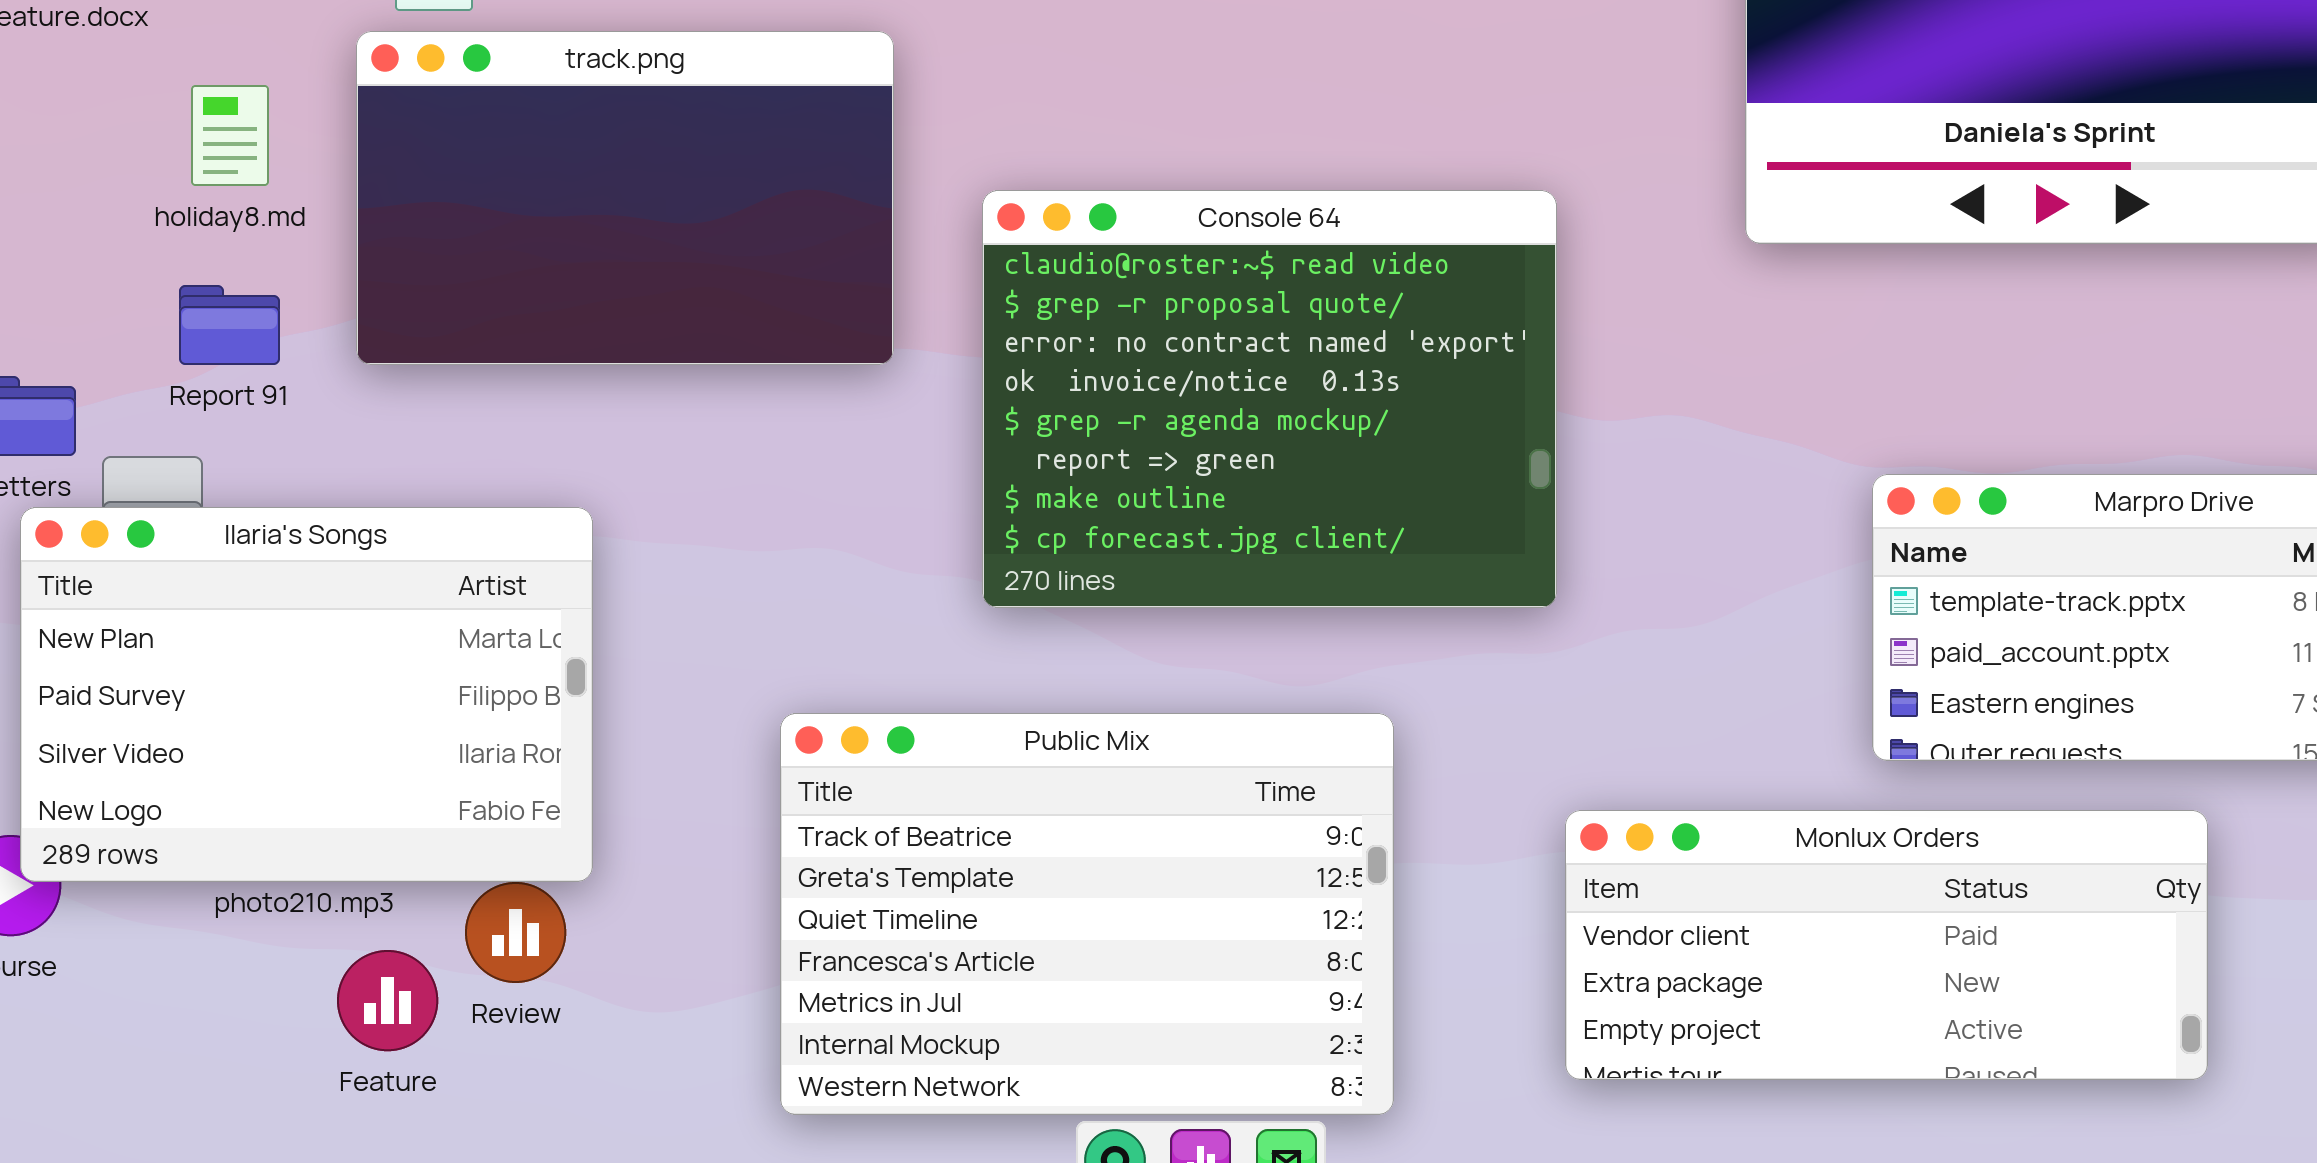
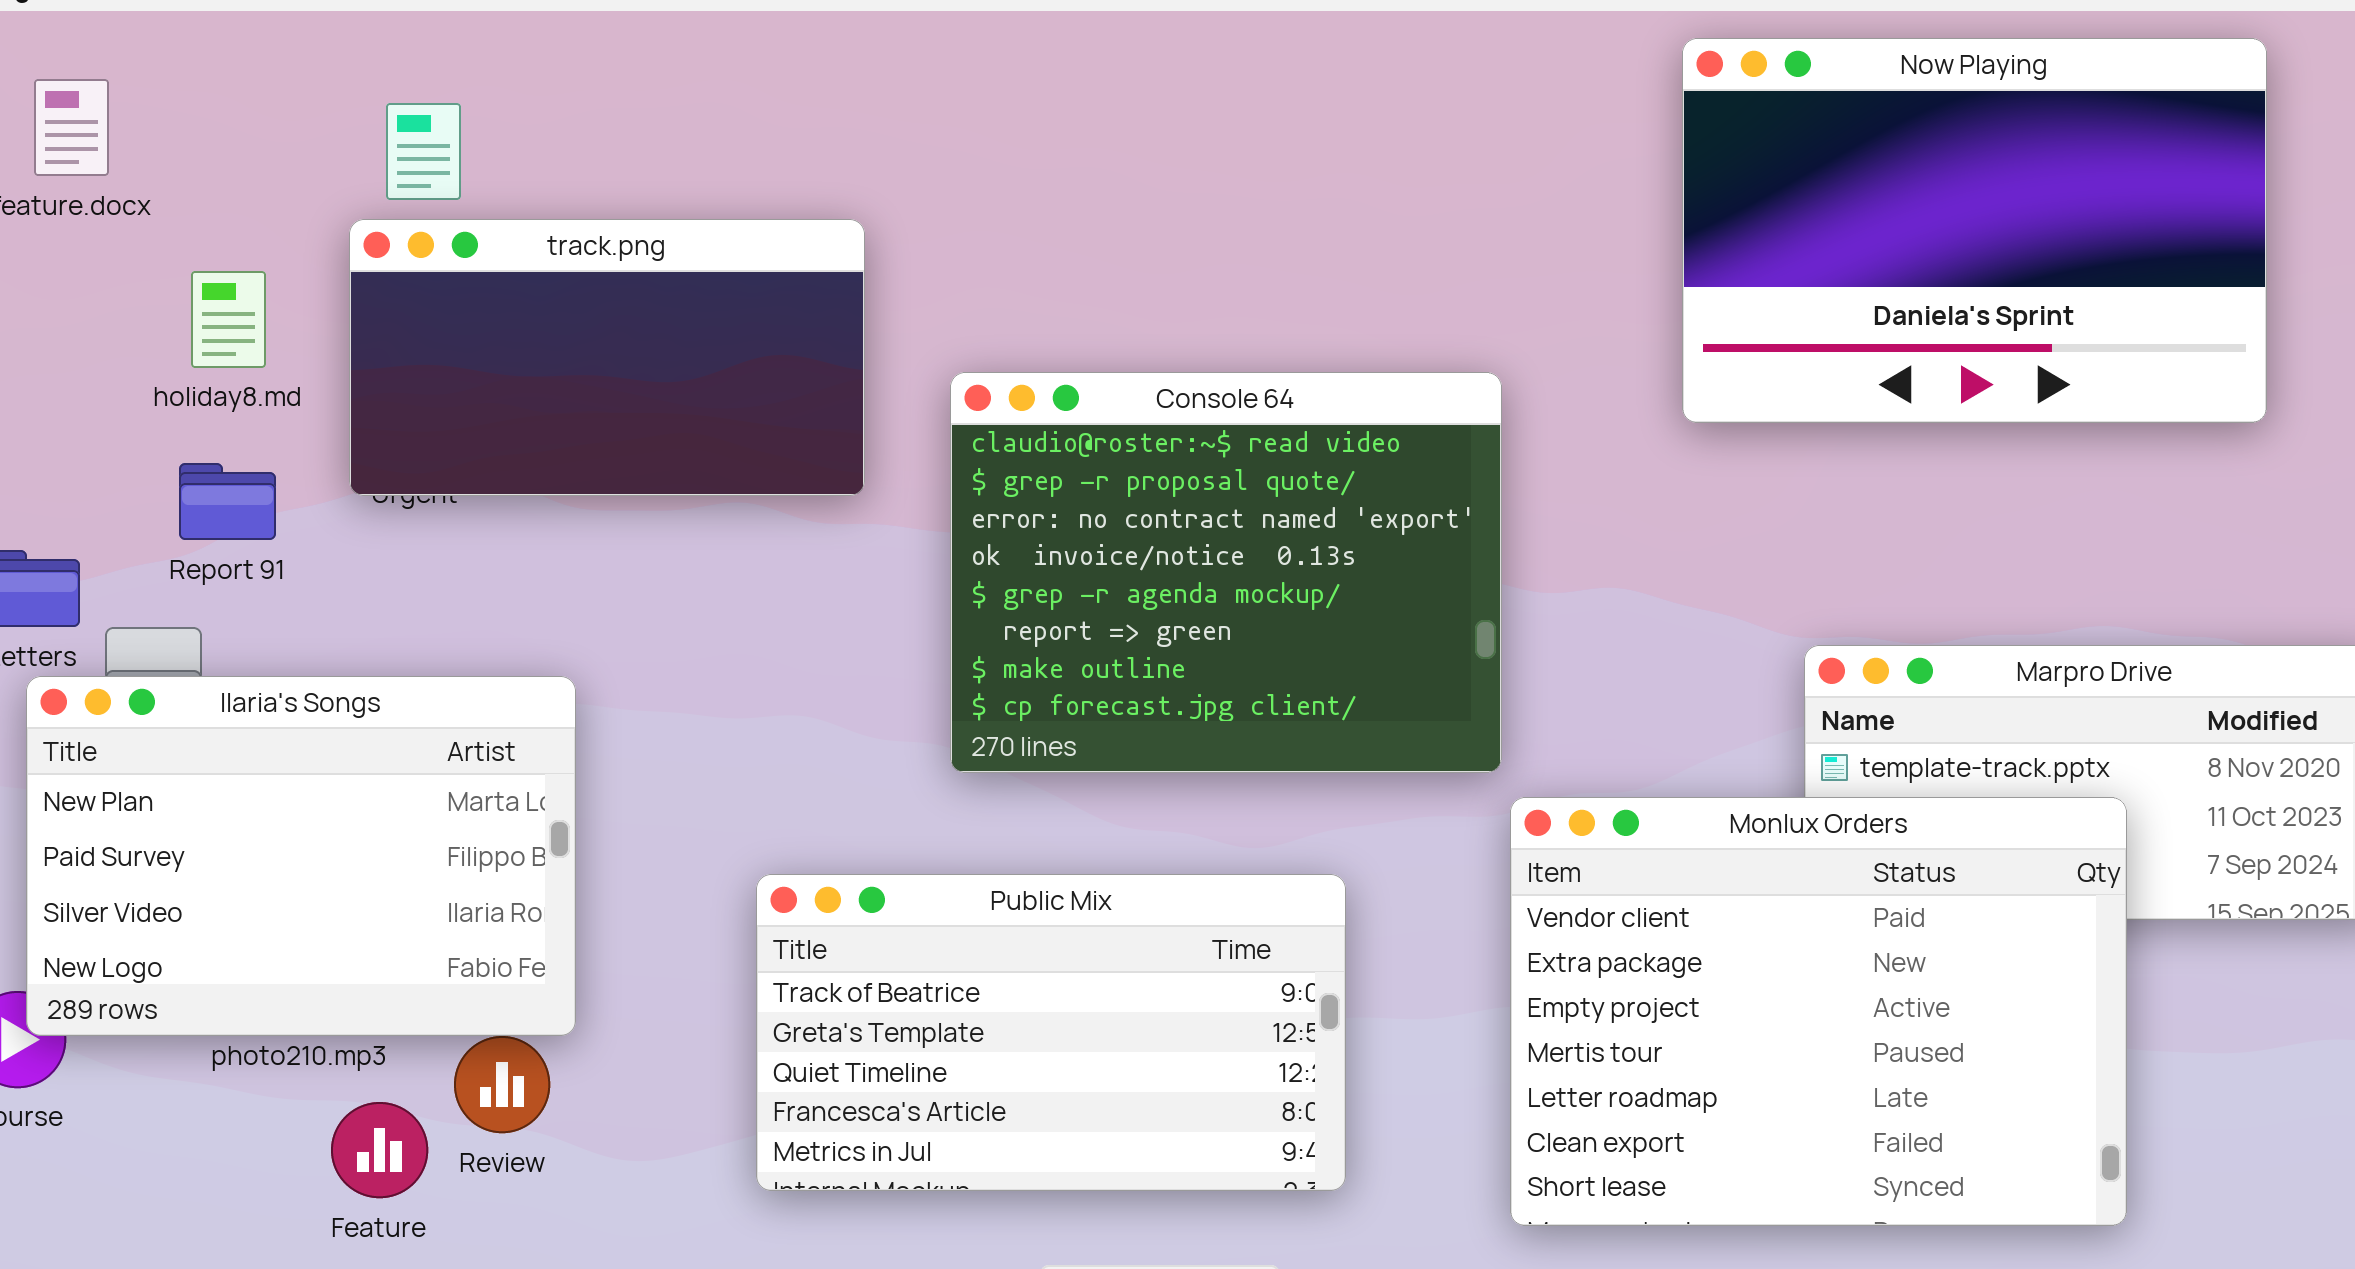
track.png: [356,31,894,365] -> [349,219,865,496], resized
Public Mix: [780,713,1394,1115] -> [756,874,1346,1191], resized
Monlux Orders: [1565,810,2208,1080] -> [1510,797,2127,1226], resized

